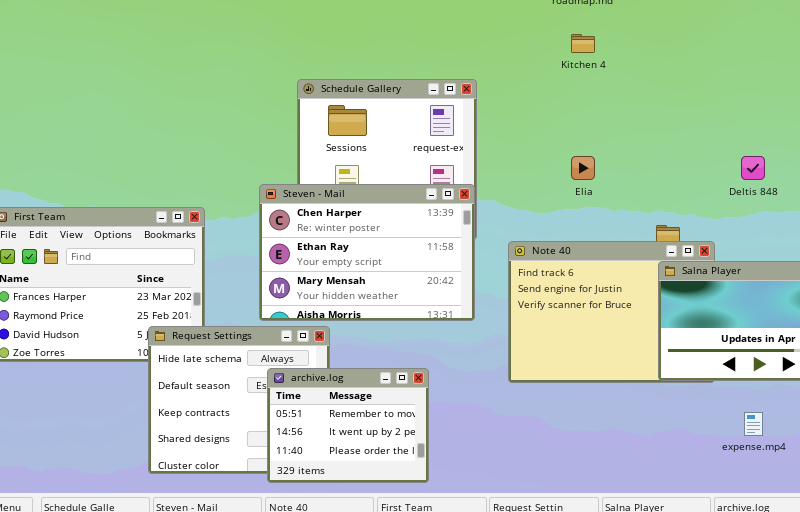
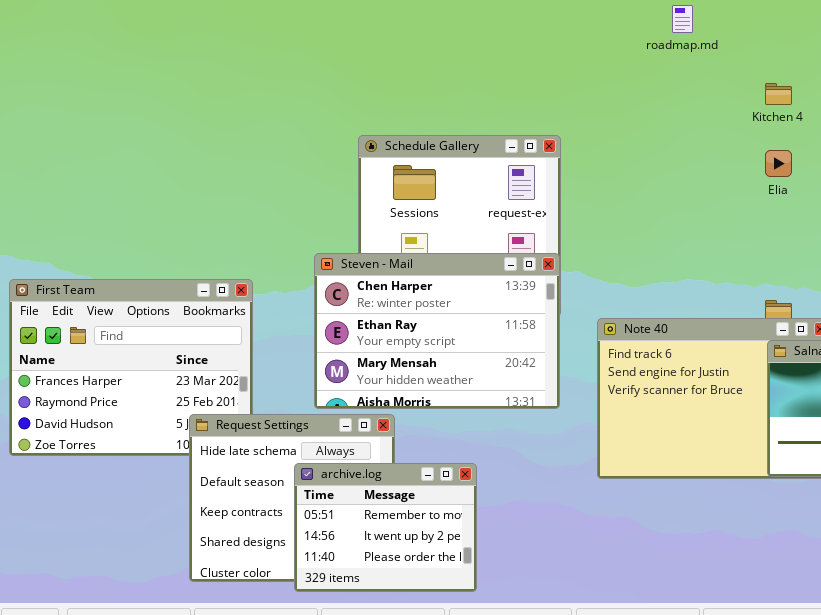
Kitchen 4: [571,34,595,53] -> [765,83,792,105], moved
Elia: [571,156,595,180] -> [765,150,792,177], moved
archive.log: [267,368,429,483] -> [294,463,477,592], moved

